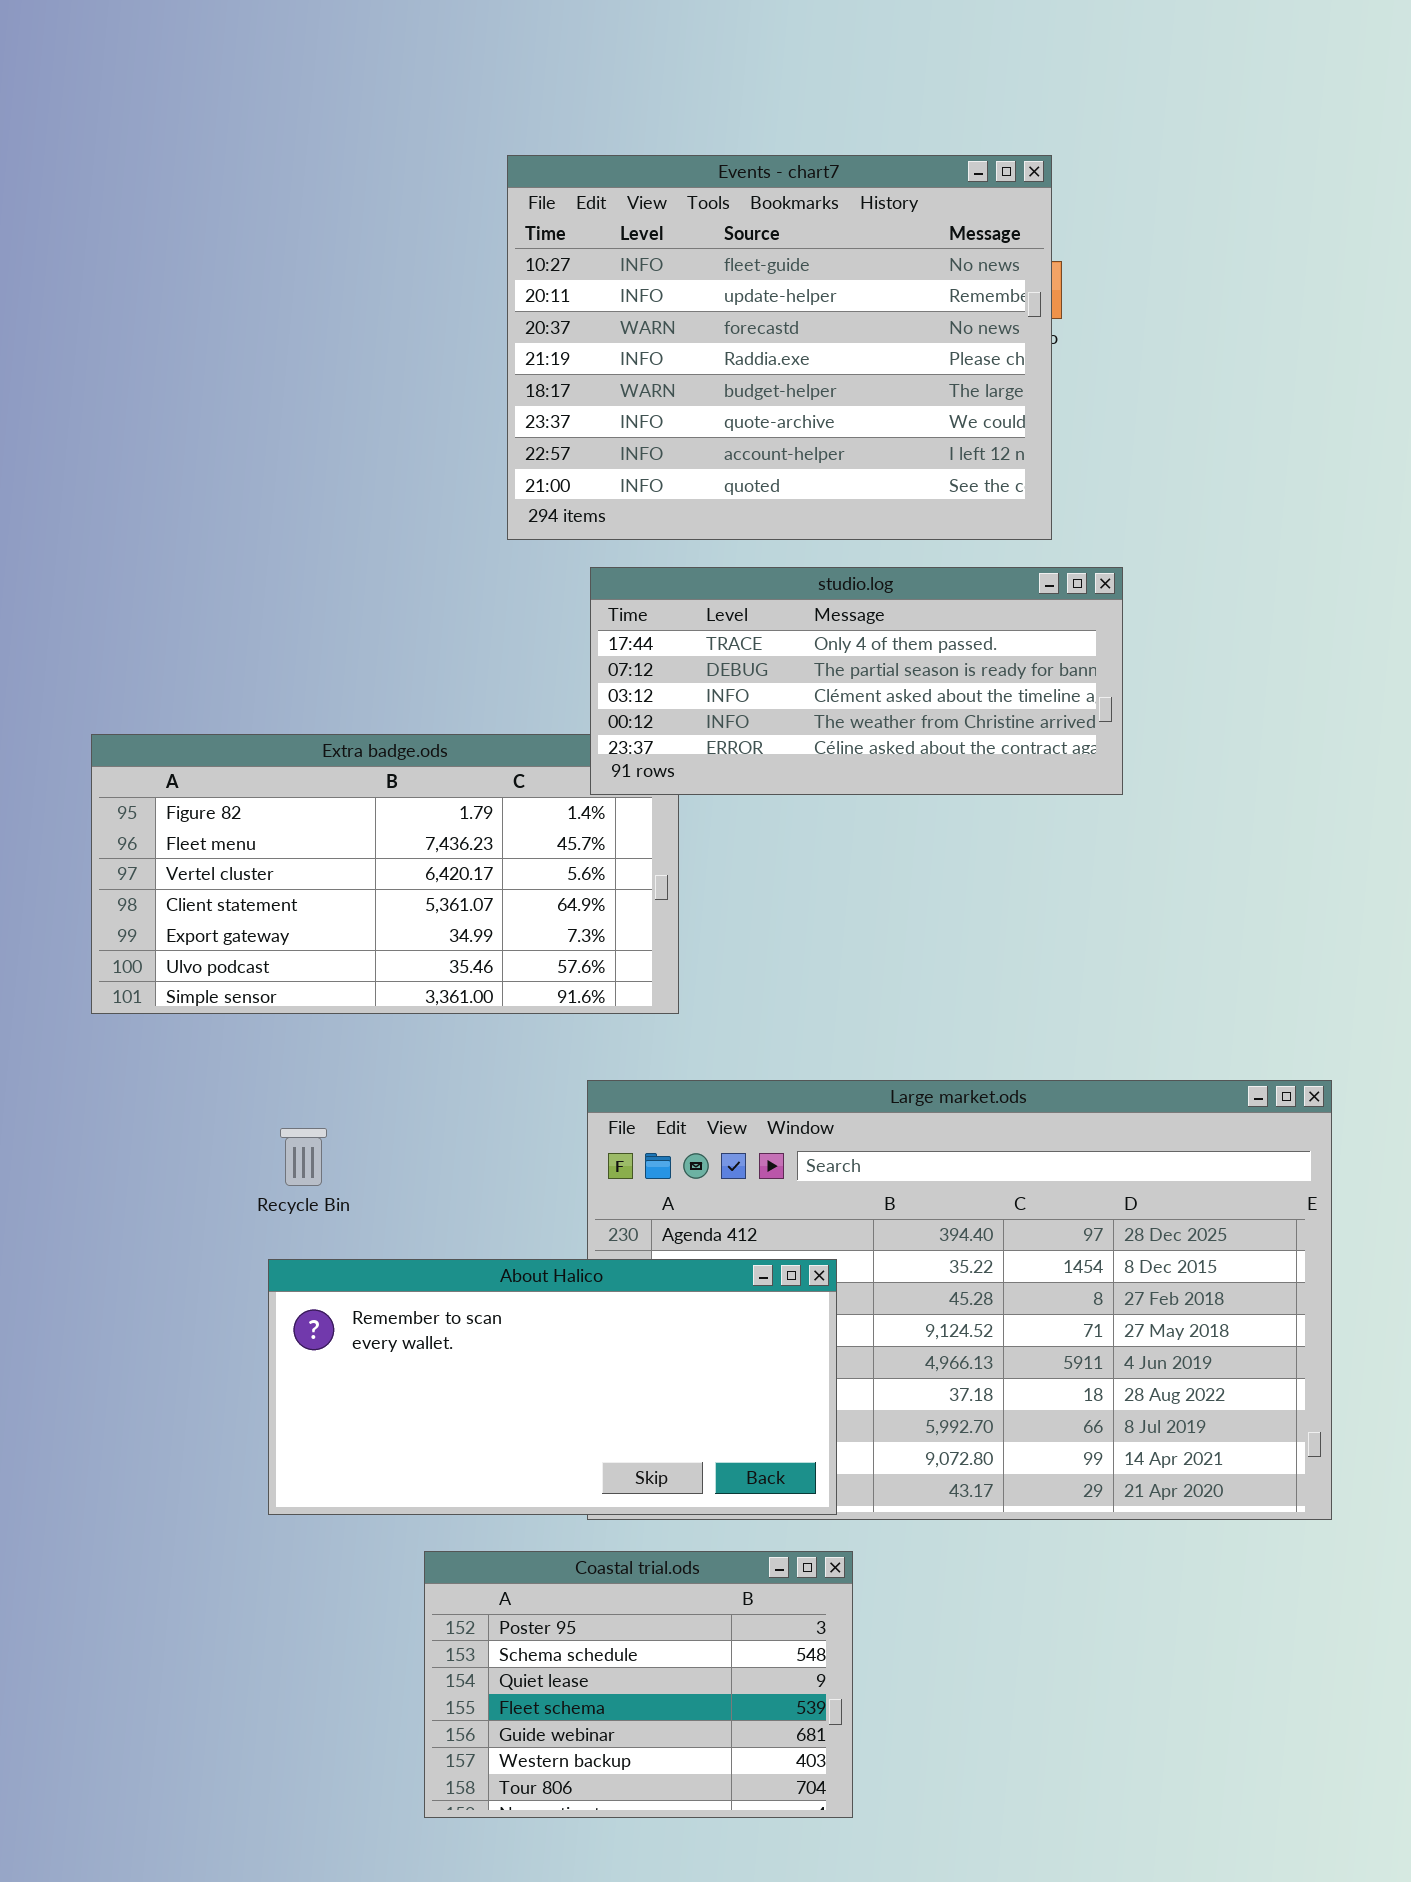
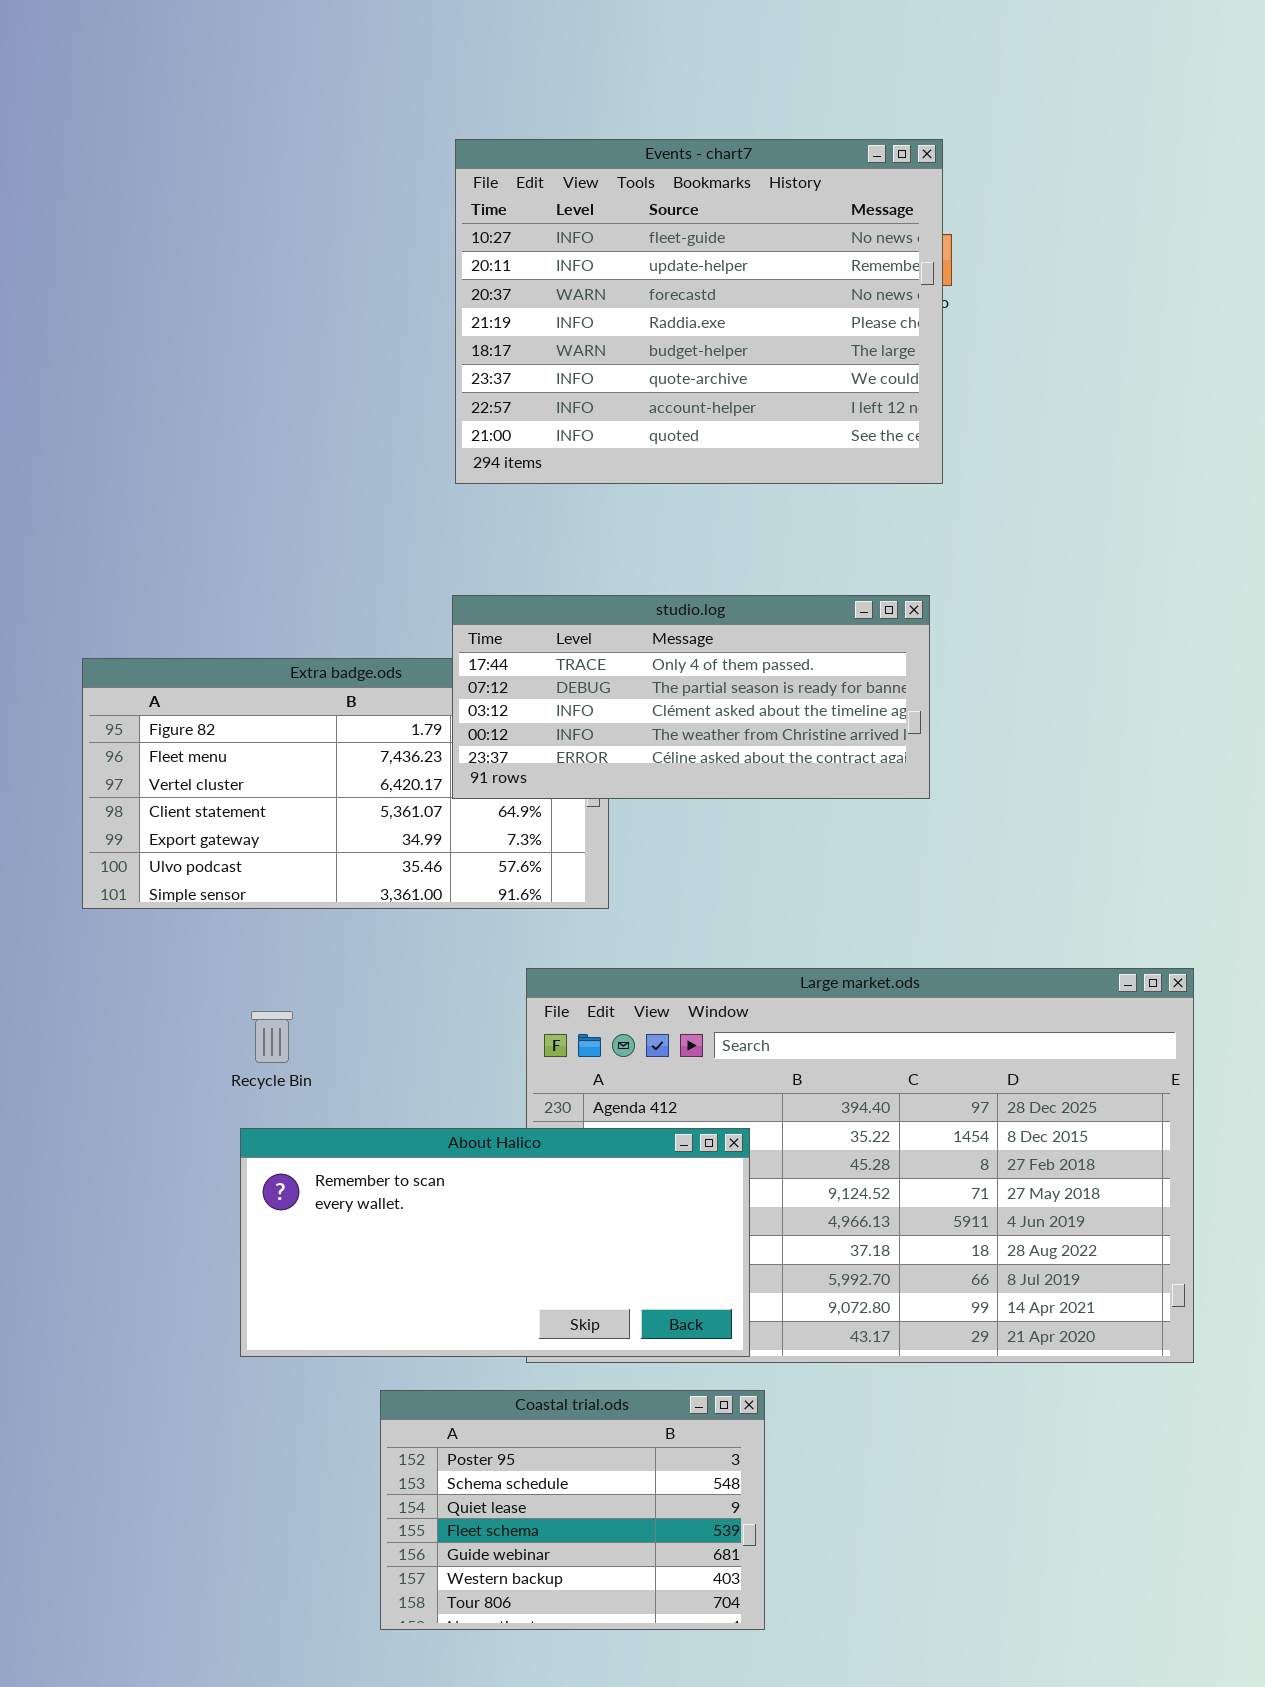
studio.log: [590,567,1123,795] -> [452,595,930,799], moved

